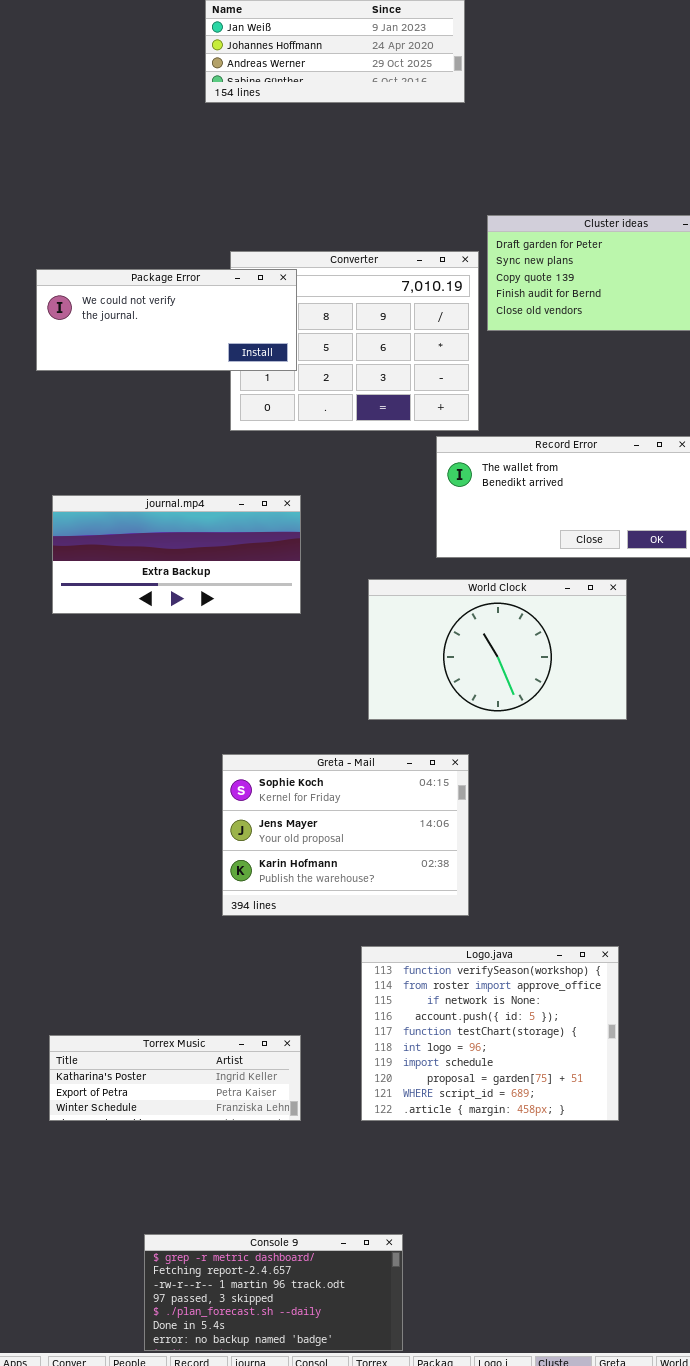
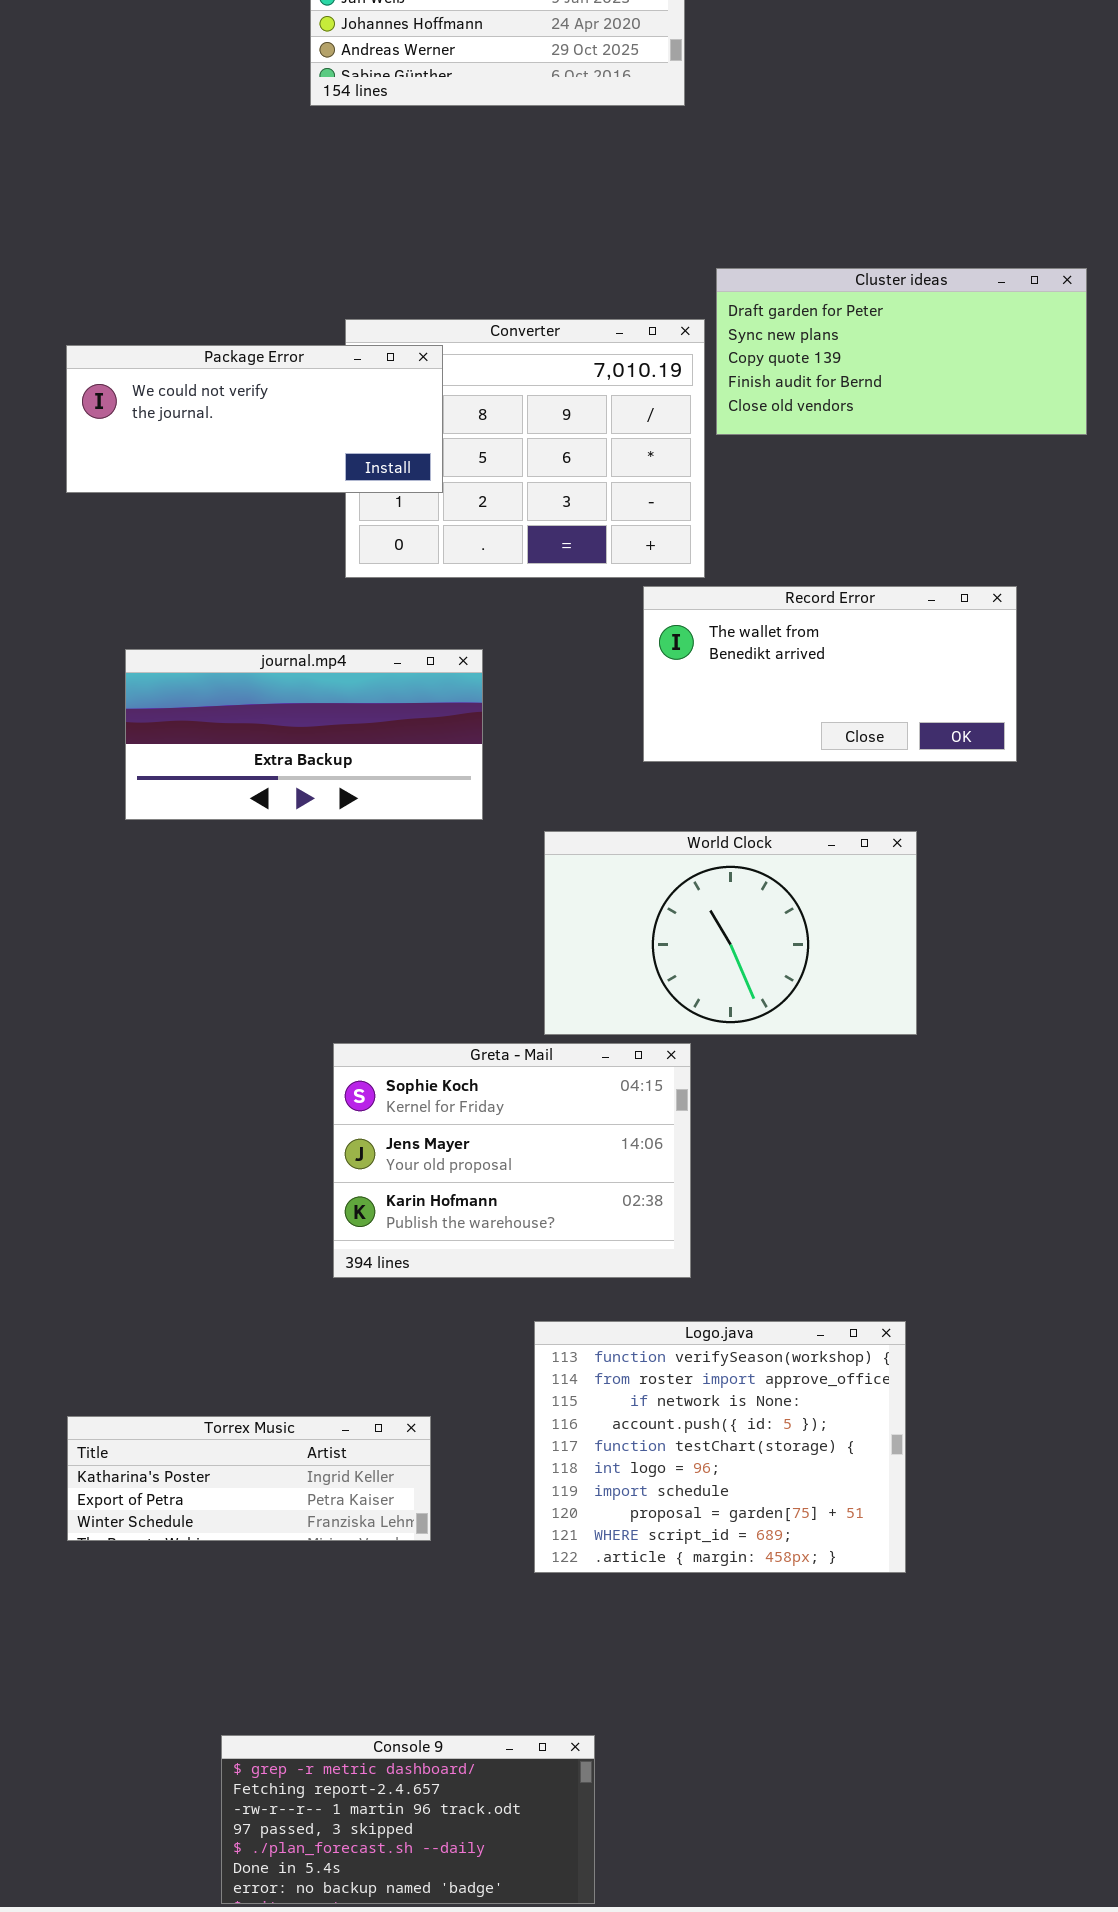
journal.mp4: [52,495,301,614] -> [125,649,483,820], moved
World Clock: [368,579,627,720] -> [544,831,917,1035], moved
Torrex Music: [49,1035,301,1121] -> [67,1416,431,1541], moved

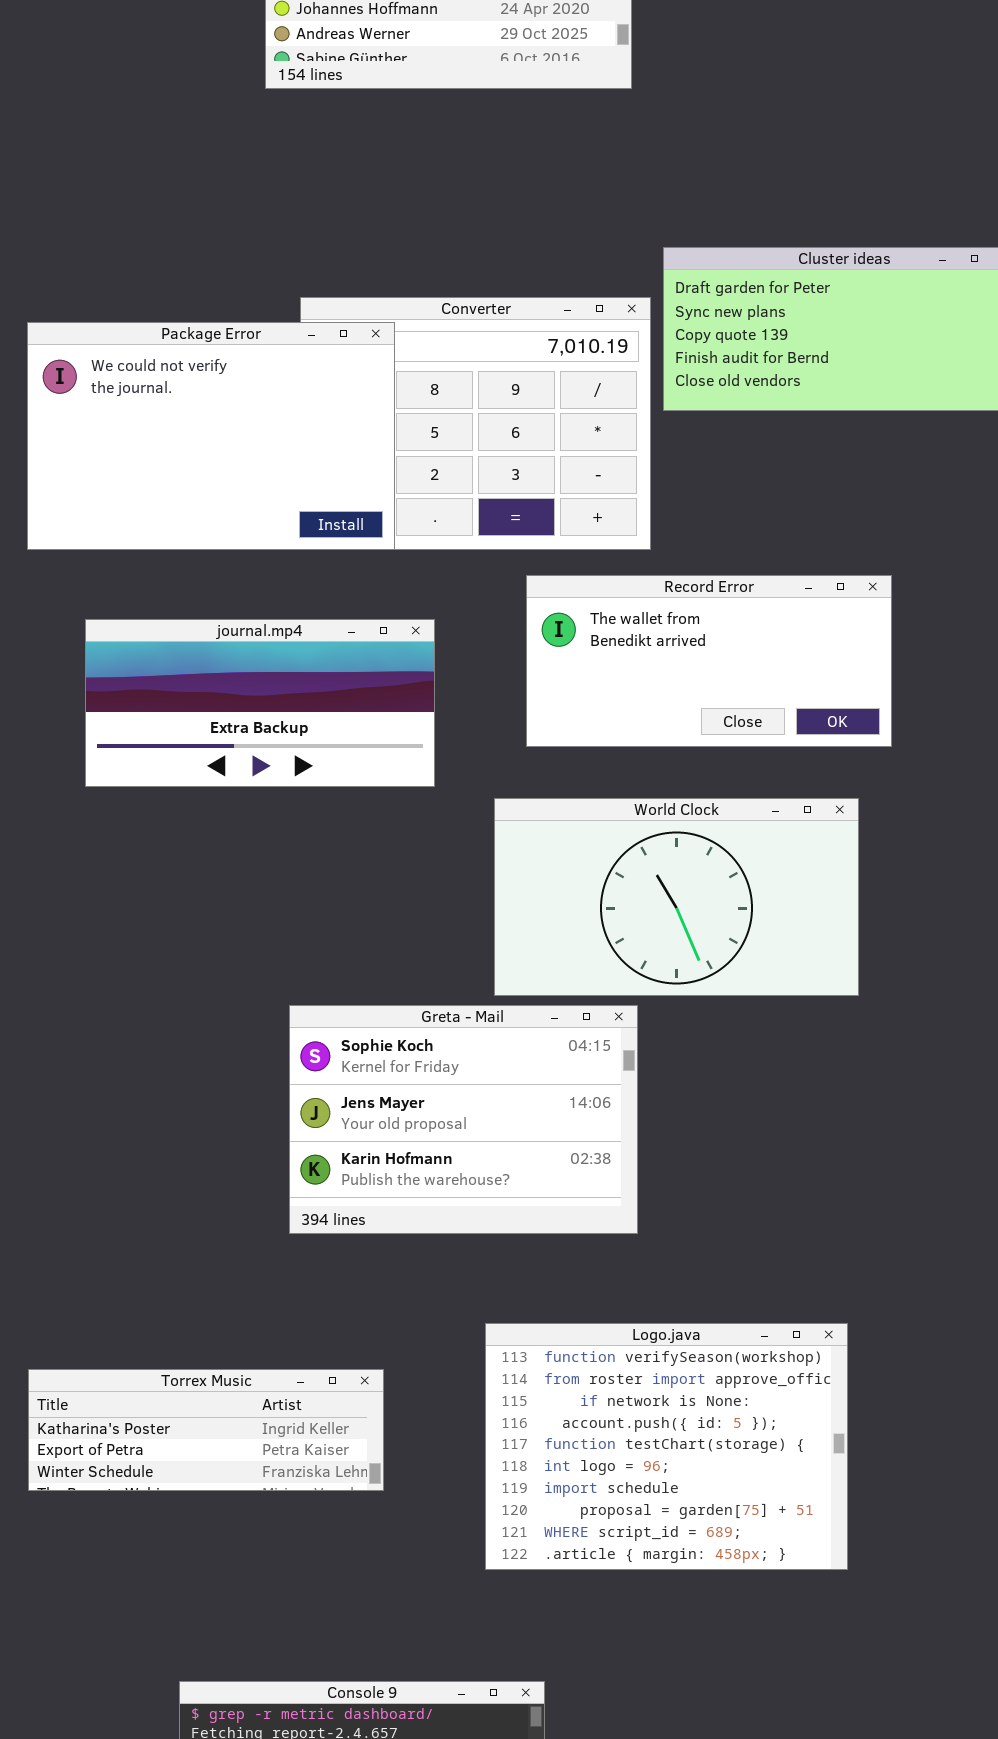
Package Error: [66,345,443,493] -> [27,322,395,550], resized
Record Error: [643,586,1017,762] -> [526,575,892,747], moved
Logo.java: [534,1321,906,1573] -> [485,1323,848,1570], moved

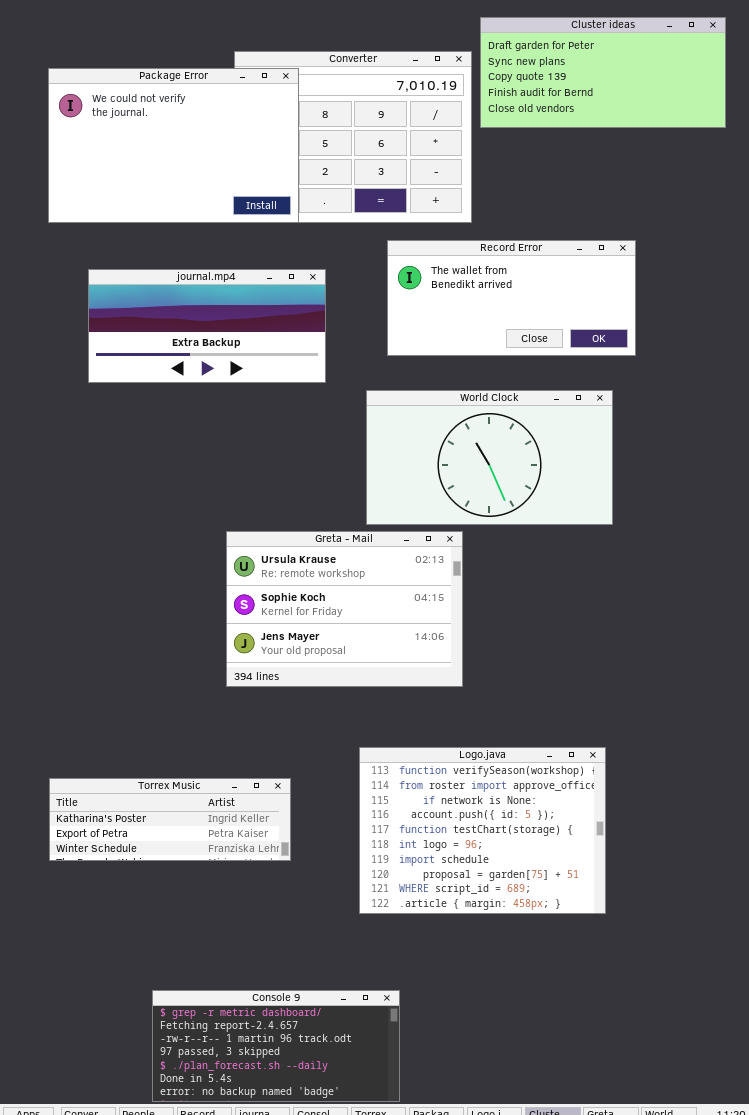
Greta - Mail: [289,1005,638,1234] -> [226,531,463,687], scrolled up 1 row

